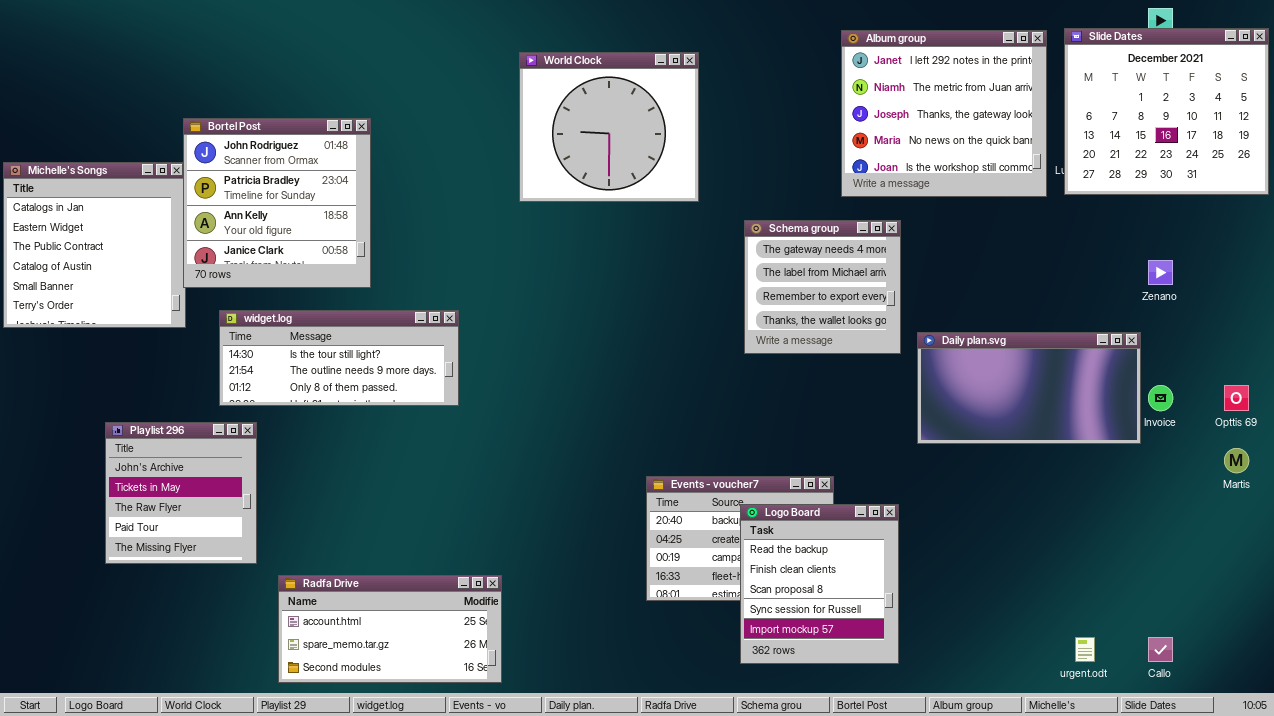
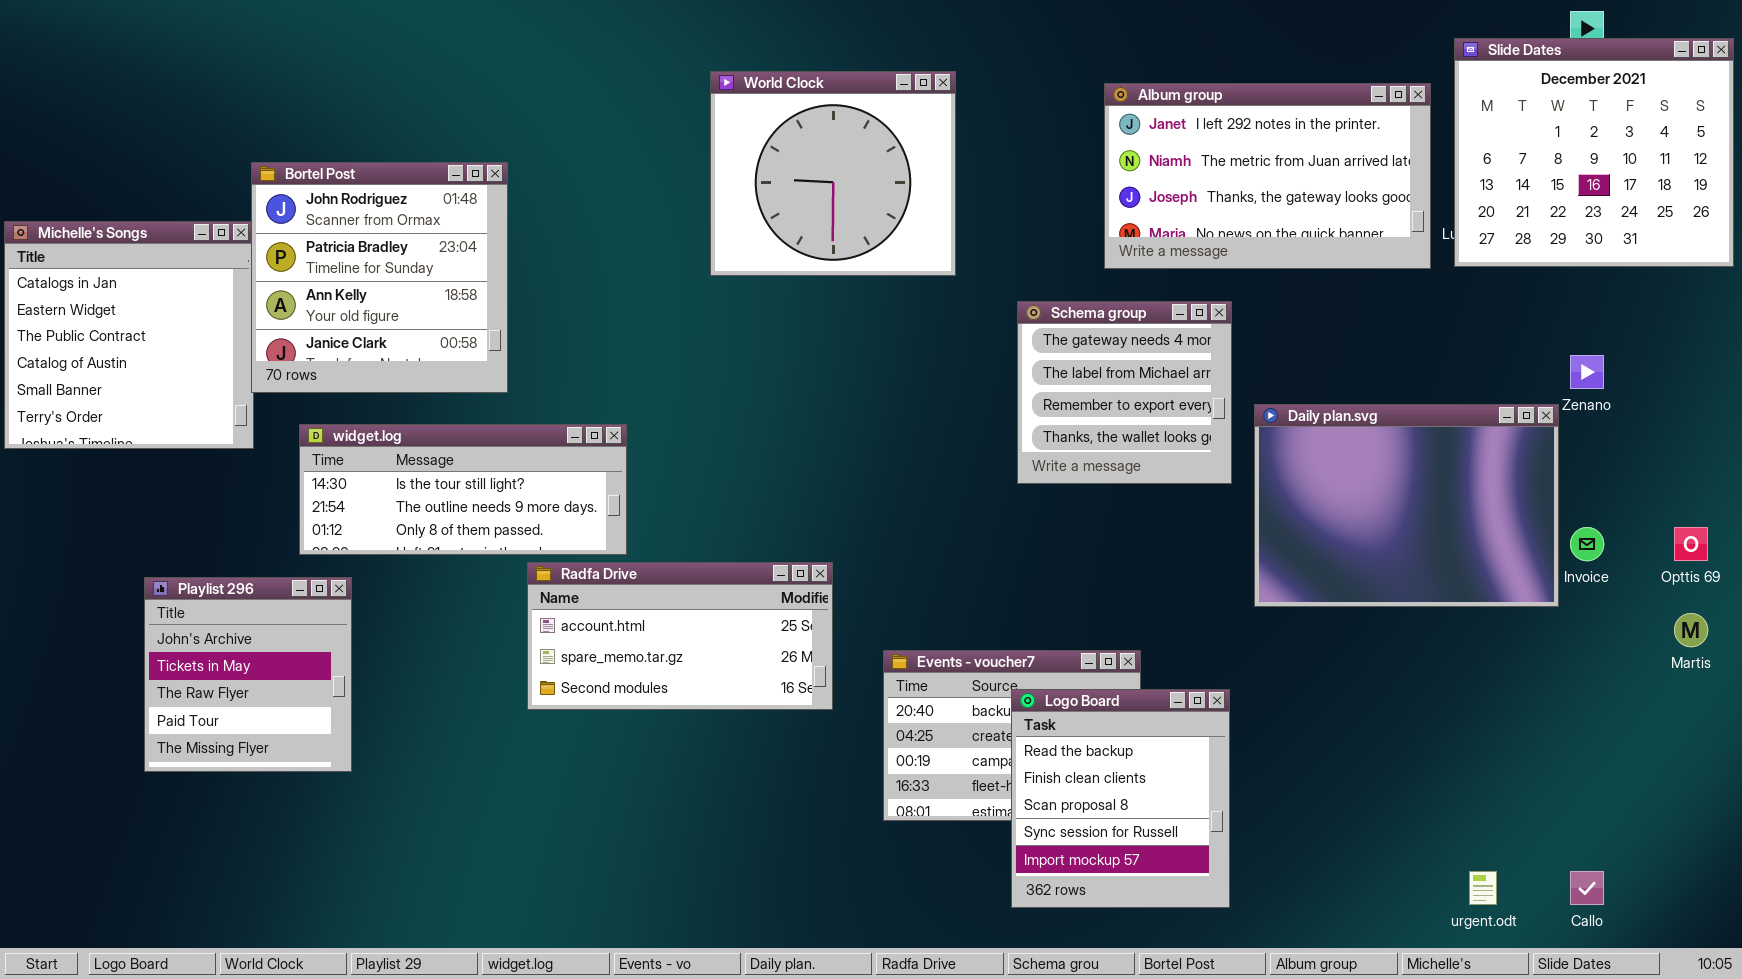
Album group: [841,30,1047,197] -> [1104,83,1431,269], resized
Daily plan.svg: [917,332,1141,444] -> [1254,404,1559,607], resized
Radfa Drive: [278,575,502,683] -> [527,562,833,710], moved

